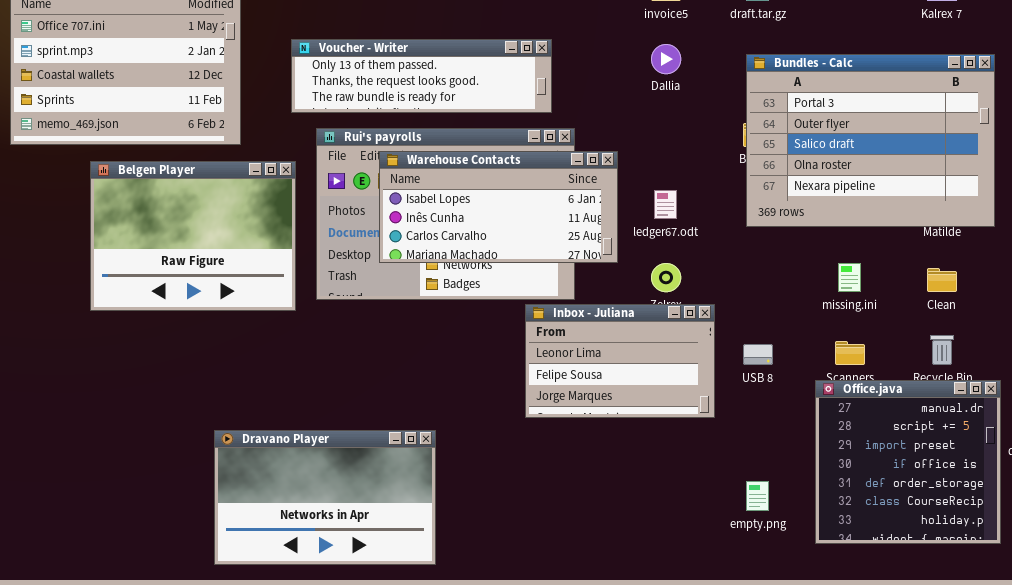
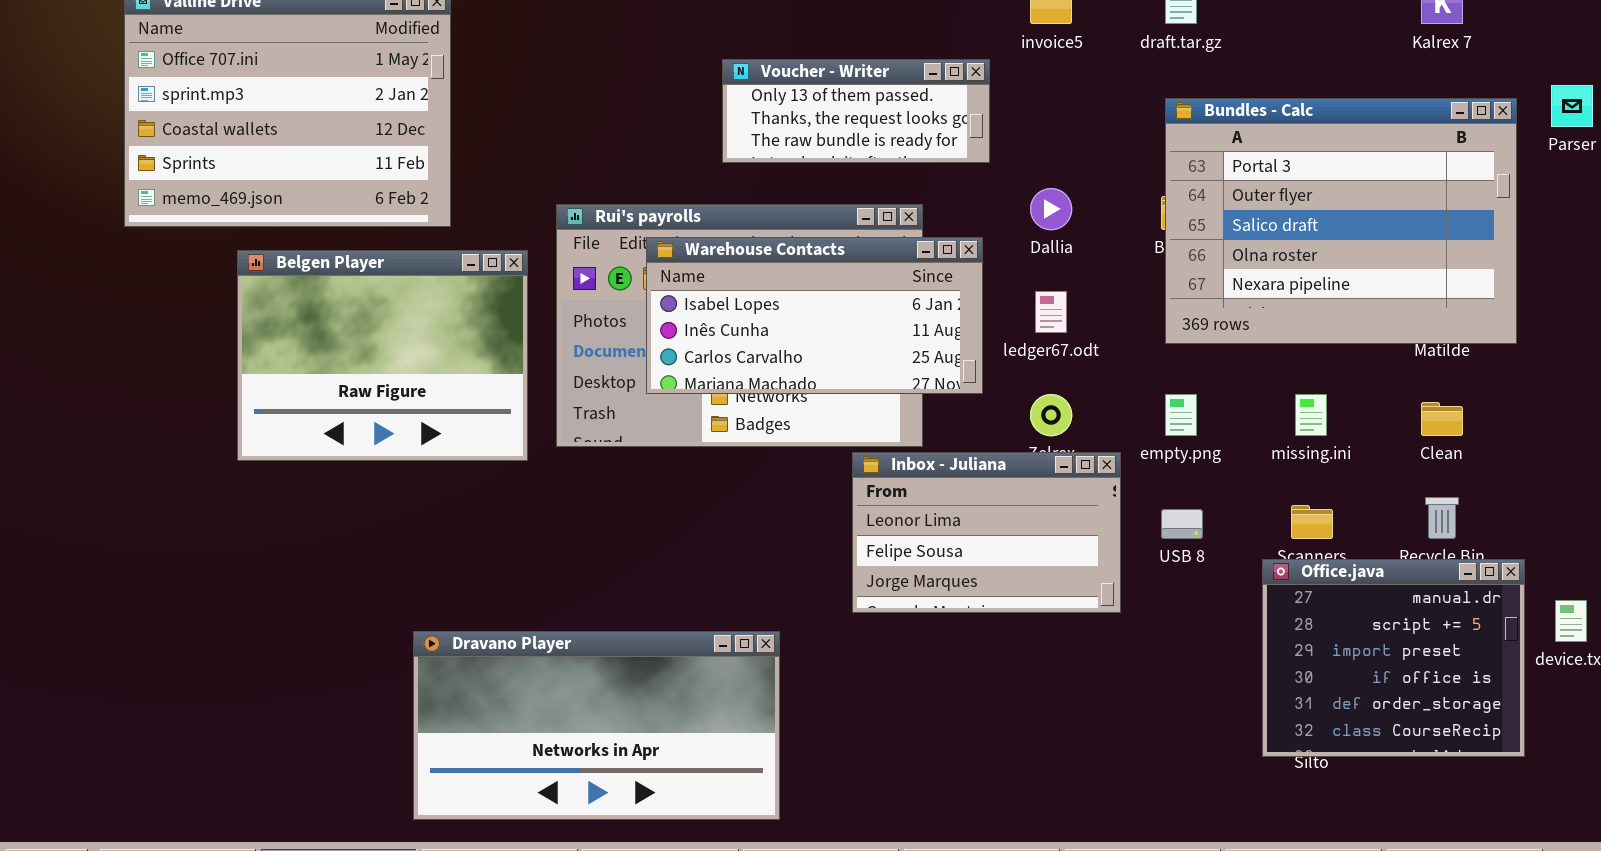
Voucher - Writer: [291,39,552,113] -> [722,59,990,163], moved, resized
Dallia: [651,44,681,74] -> [1030,188,1072,230], moved
Office.java: [815,380,1001,544] -> [1262,559,1525,757], resized
Dravano Player: [214,430,436,565] -> [413,631,780,820], resized
empty.png: [746,481,769,511] -> [1165,394,1197,436], moved

